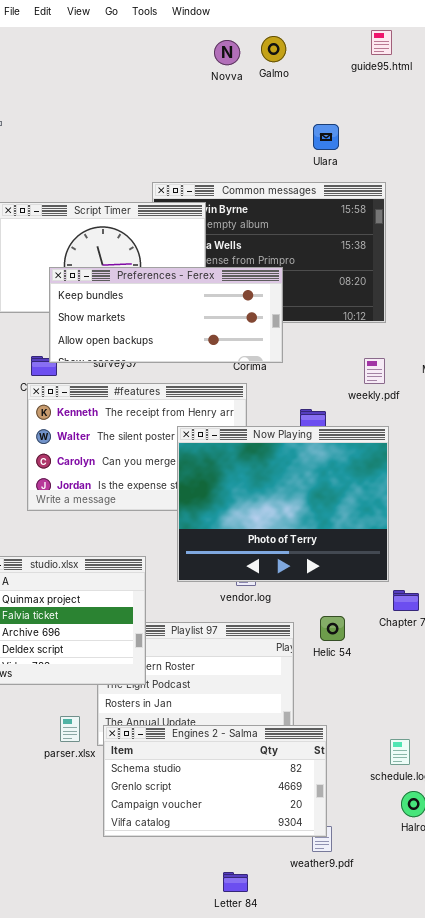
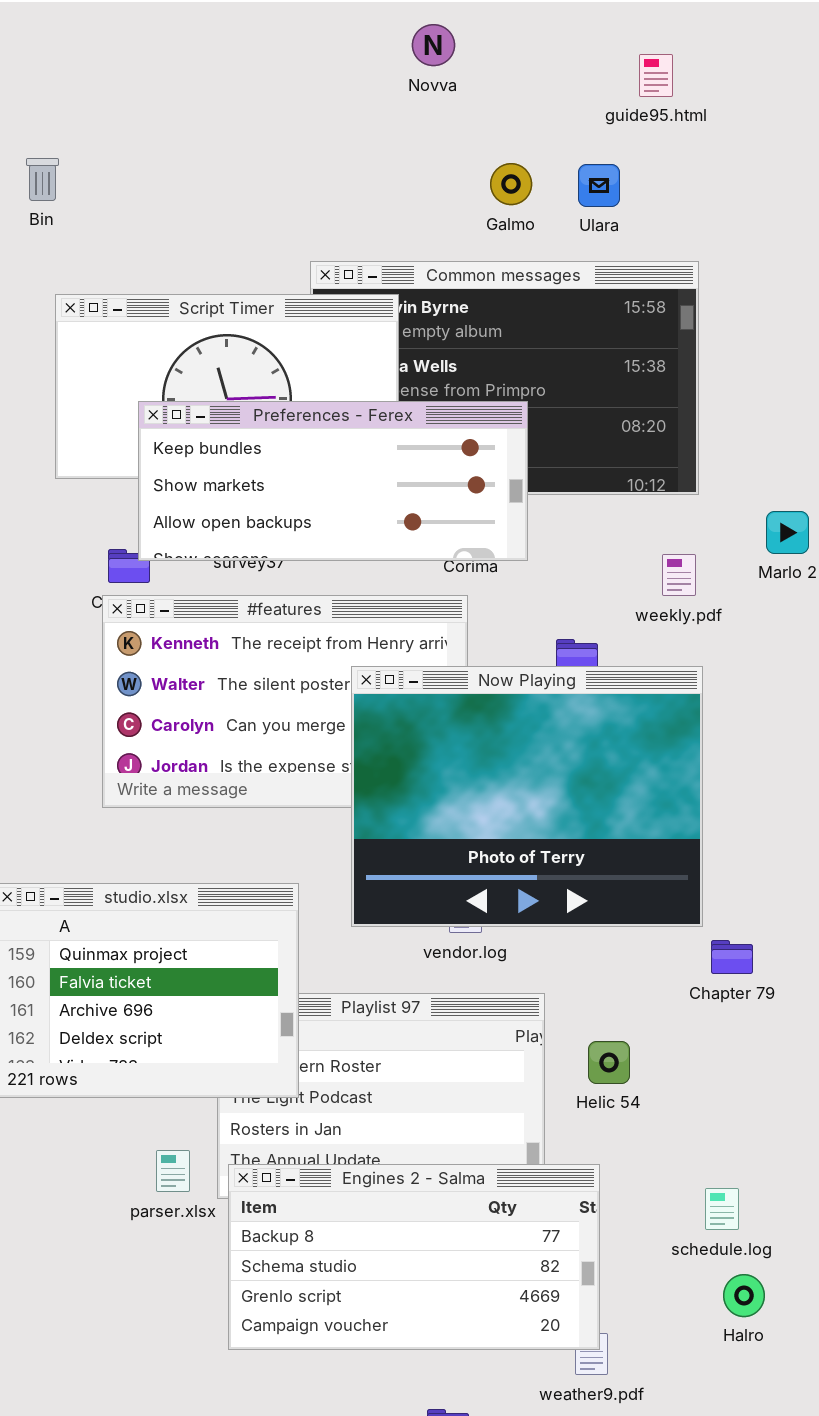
guide95.html: [371,30,392,55] -> [639,54,673,97], moved
Galmo: [261,36,286,62] -> [490,163,532,205], moved
Helic 54: [320,616,345,641] -> [588,1041,630,1084], moved
Engines 2 - Salma: [103,725,327,837] -> [228,1164,600,1350], scrolled up 1 row

